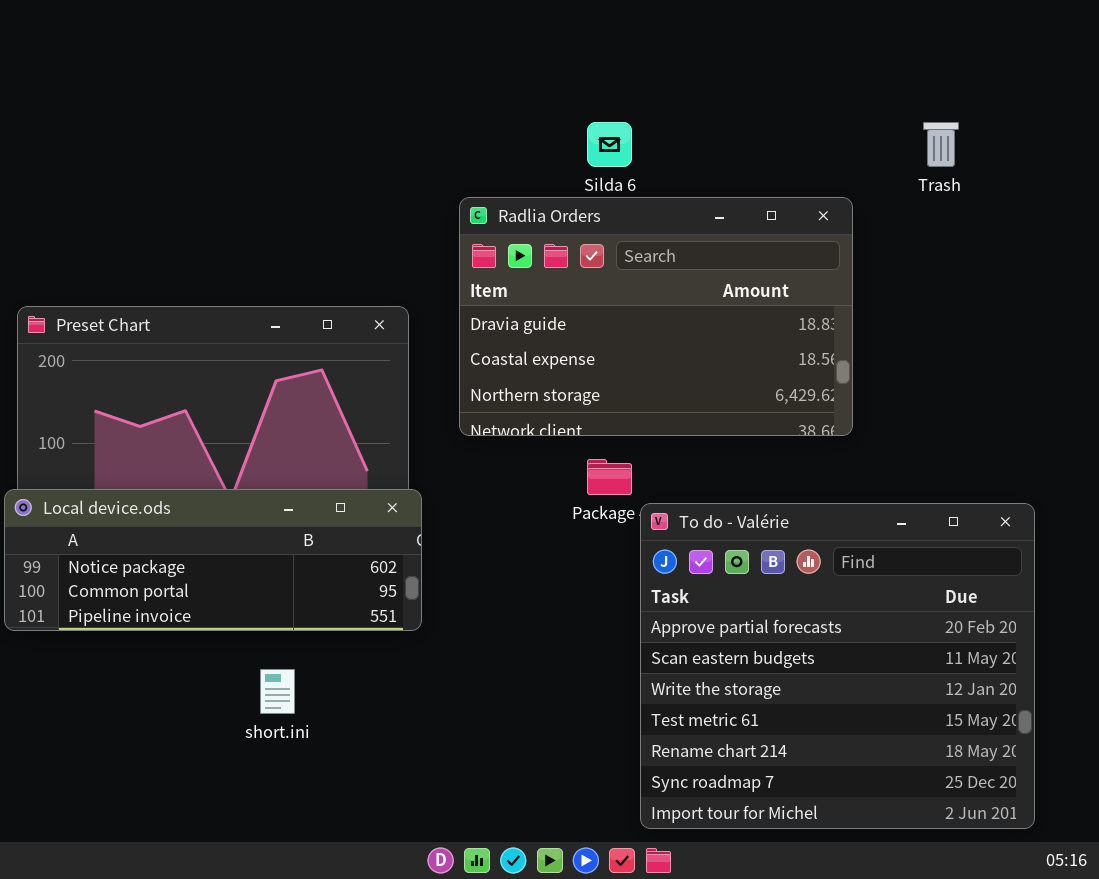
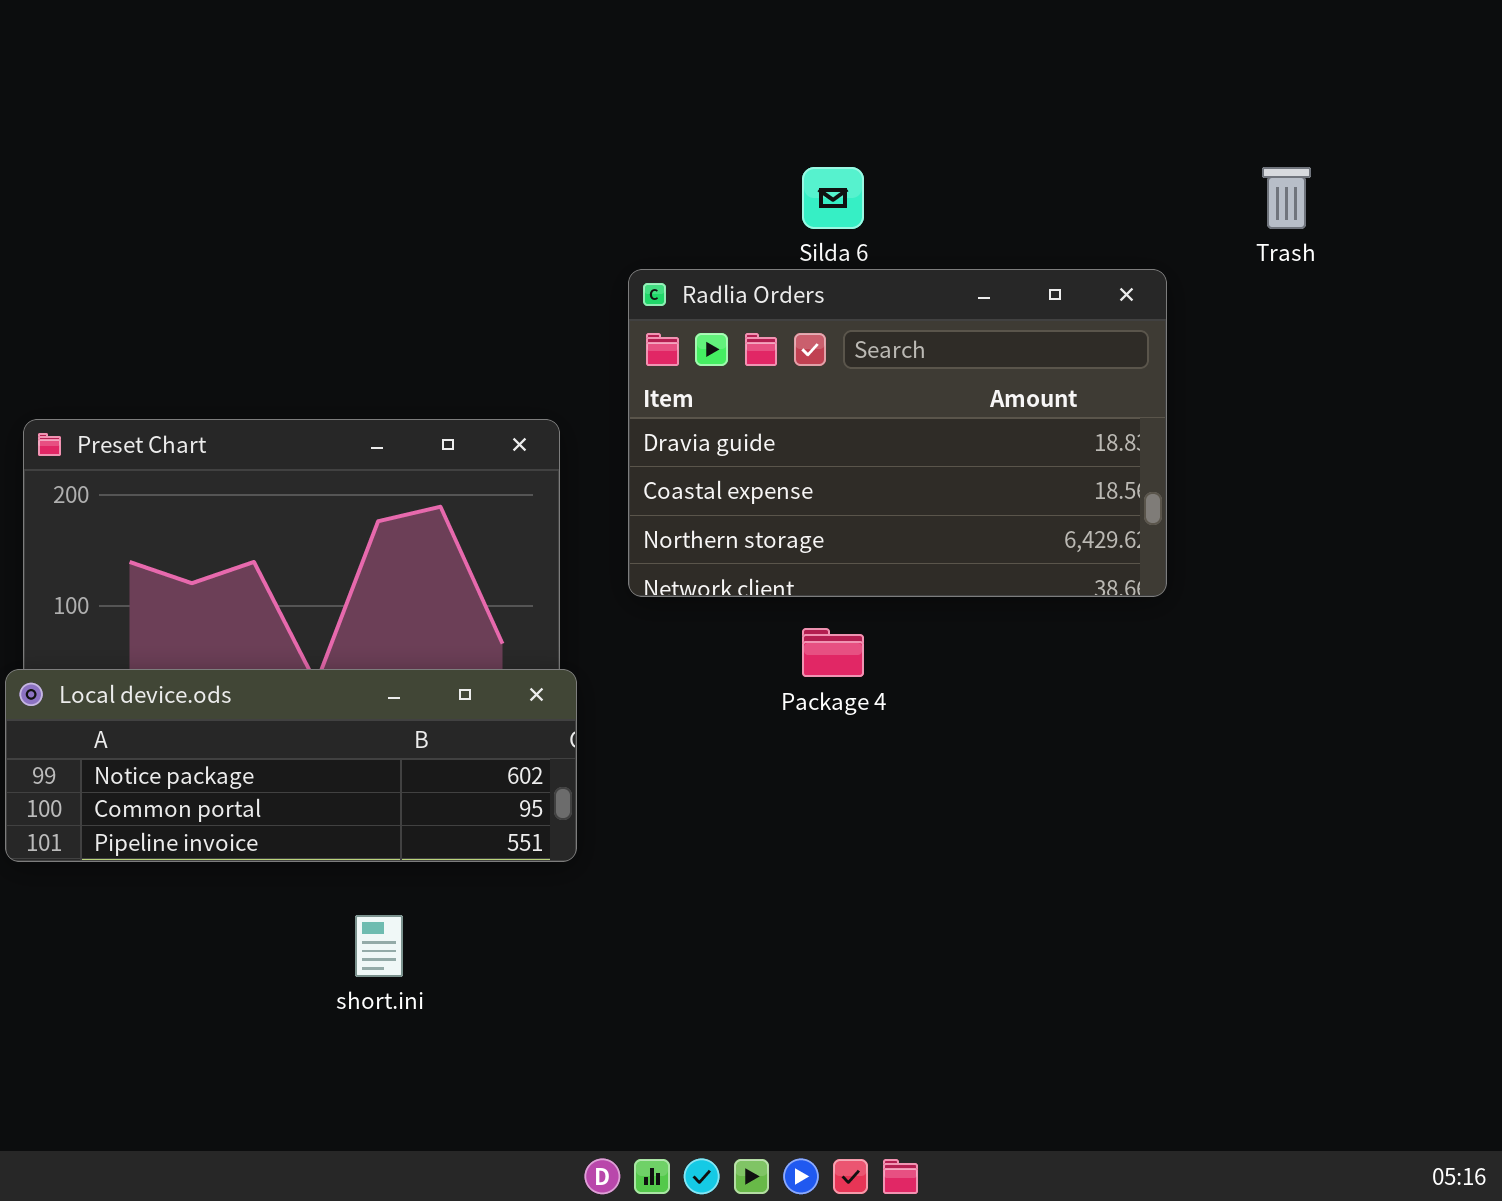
To do - Valérie: [640,503,1035,829] -> none, closed

